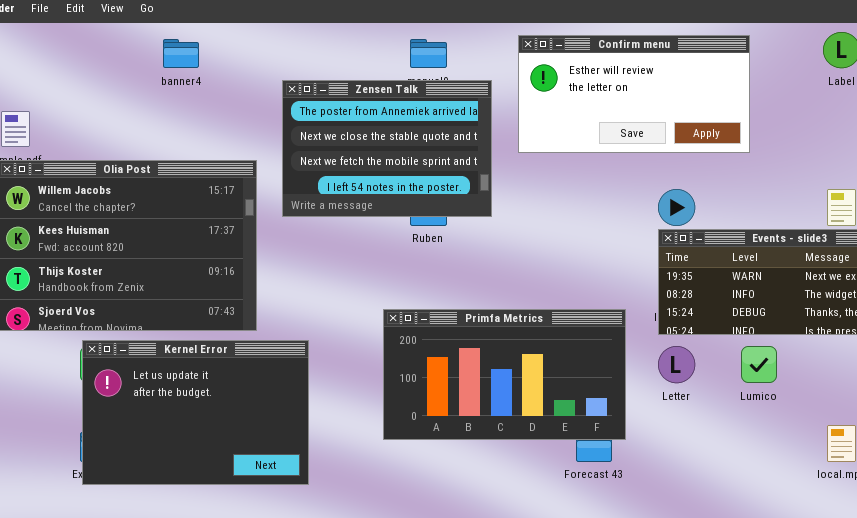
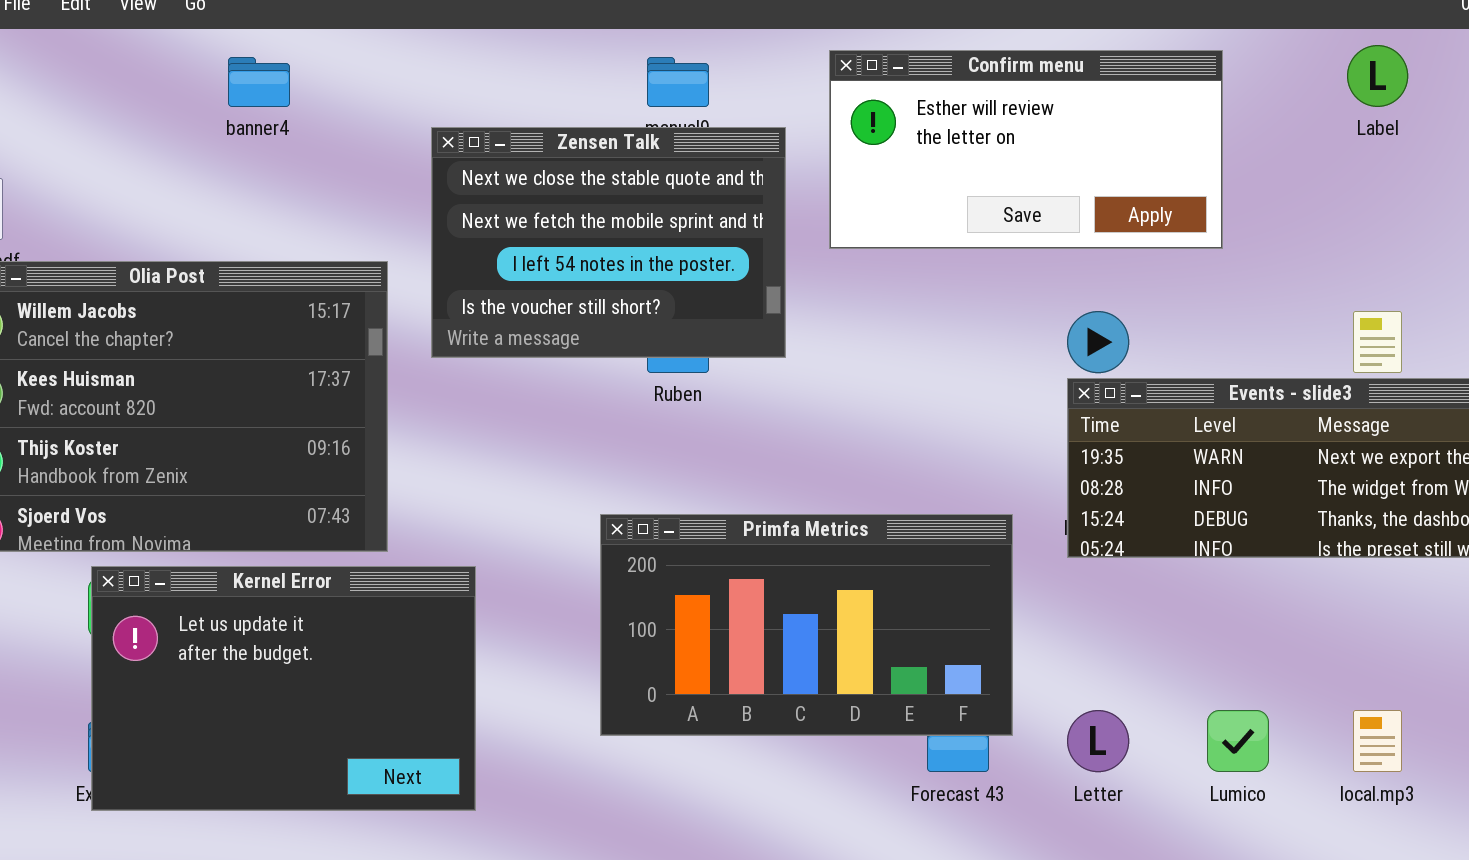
Zensen Talk: [282,80,492,217] -> [431,127,786,358], scrolled down 1 row
Letter: [658,346,695,383] -> [1067,710,1129,772], moved
Lumico: [741,346,777,383] -> [1207,710,1269,772], moved

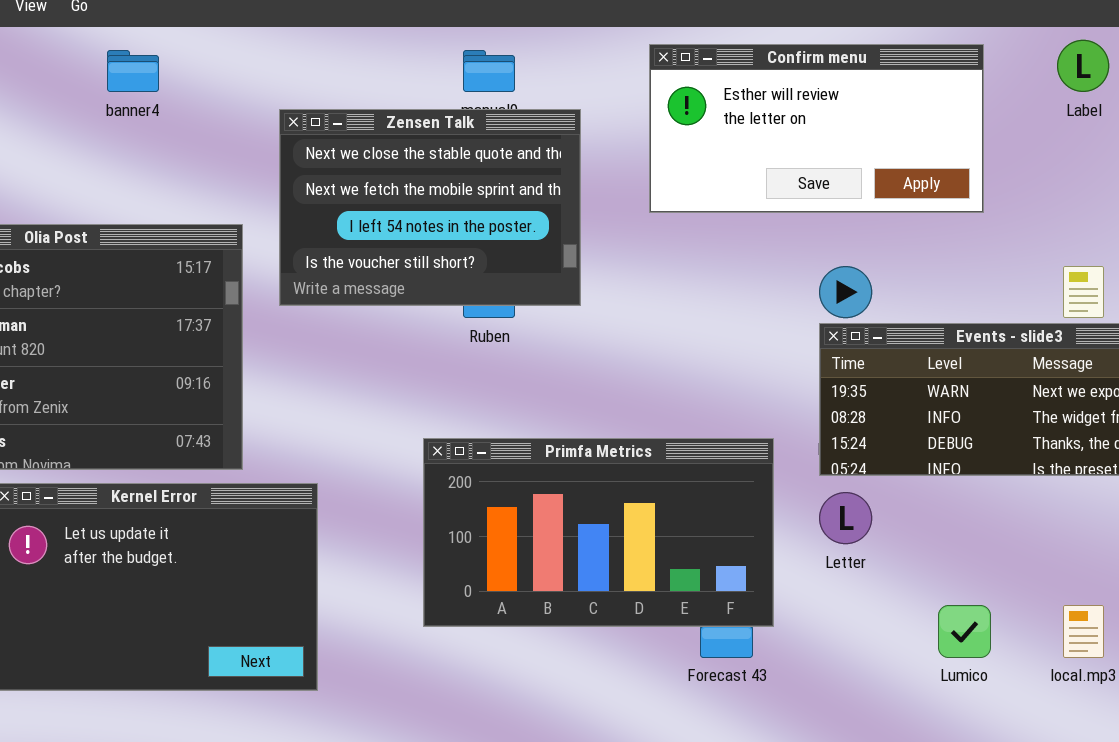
Confirm menu: [829,50,1223,249] -> [649,44,984,213], moved
Letter: [1067,710,1129,772] -> [819,492,872,544], moved

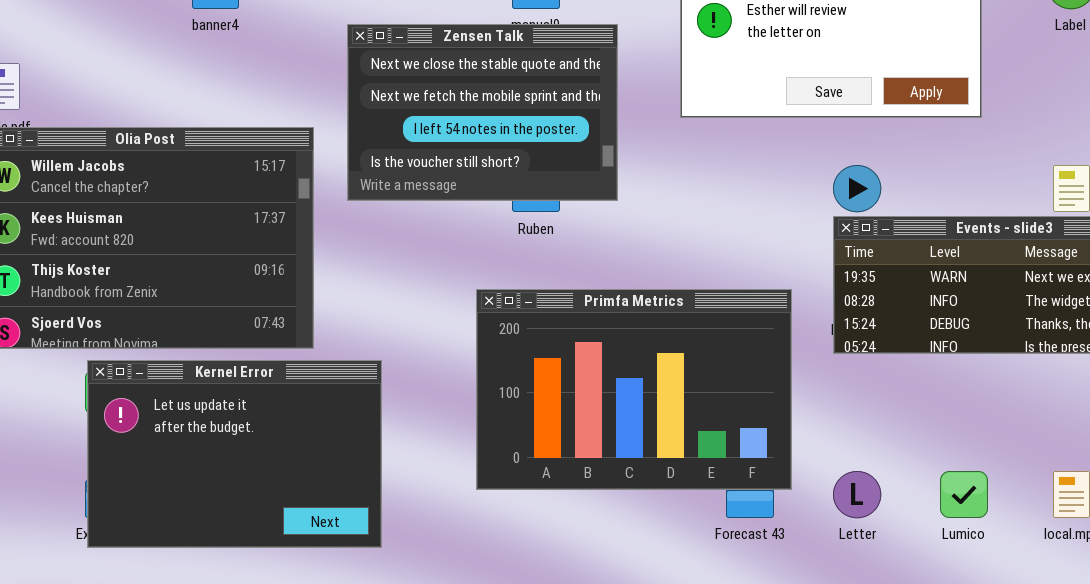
Primfa Metrics: [423,438,774,627] -> [476,289,792,490], resized
Letter: [819,492,872,544] -> [833,471,881,518], moved

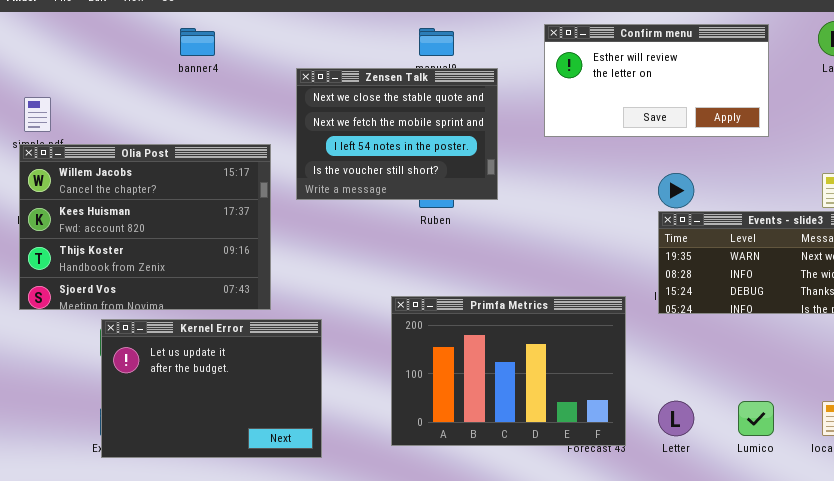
Primfa Metrics: [476,289,792,490] -> [391,296,626,446], moved

